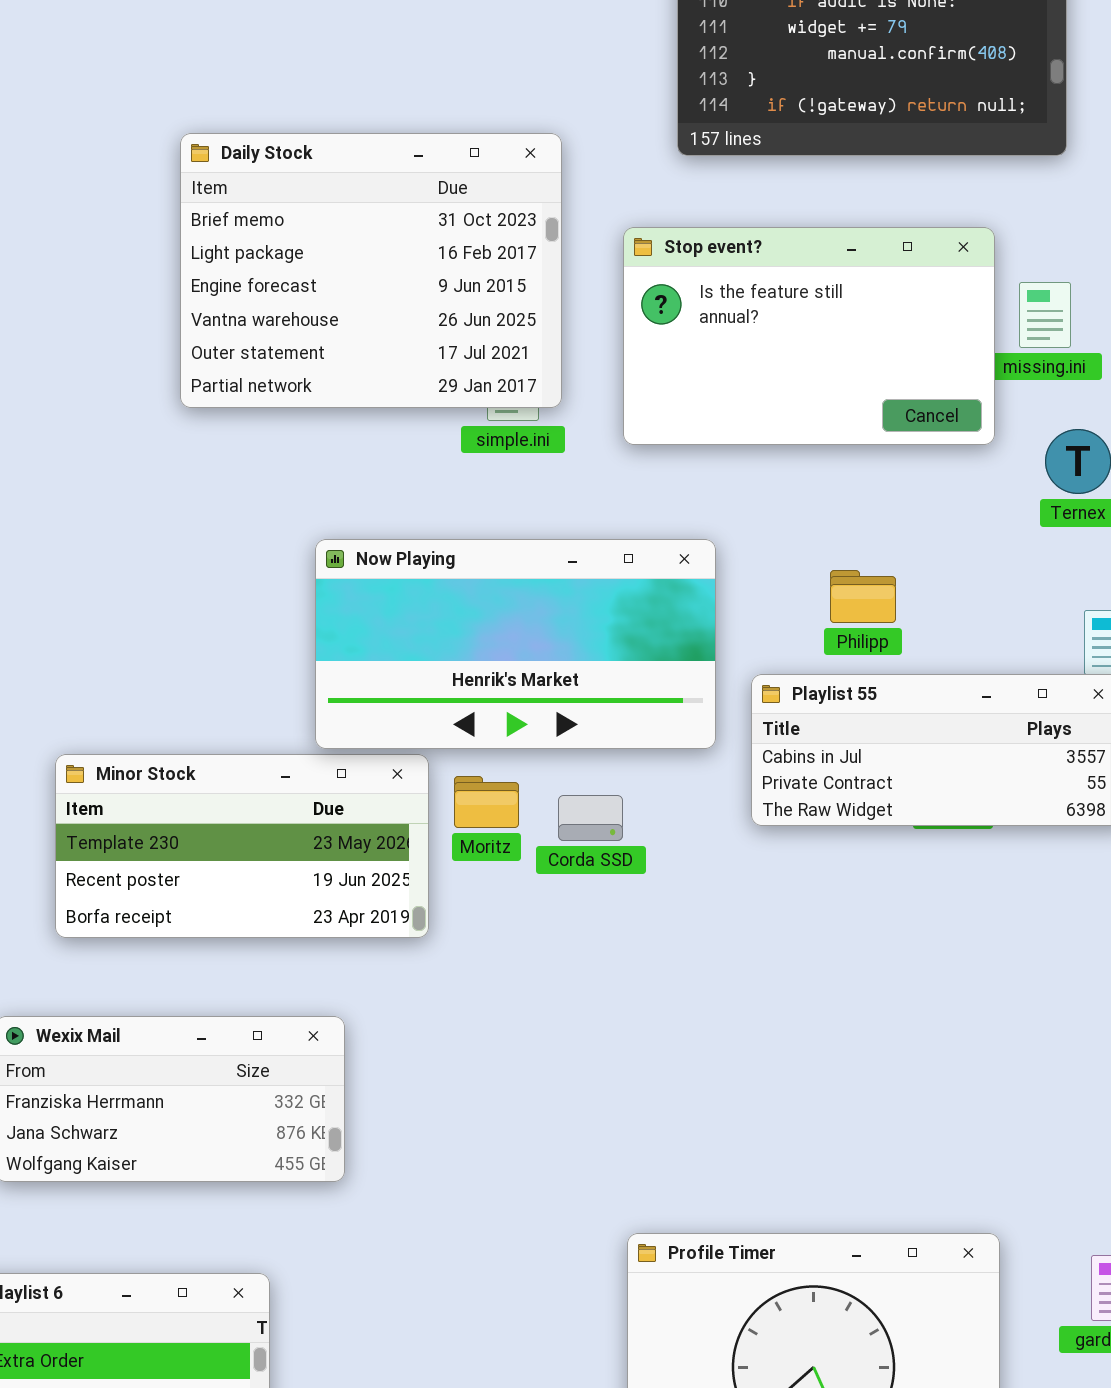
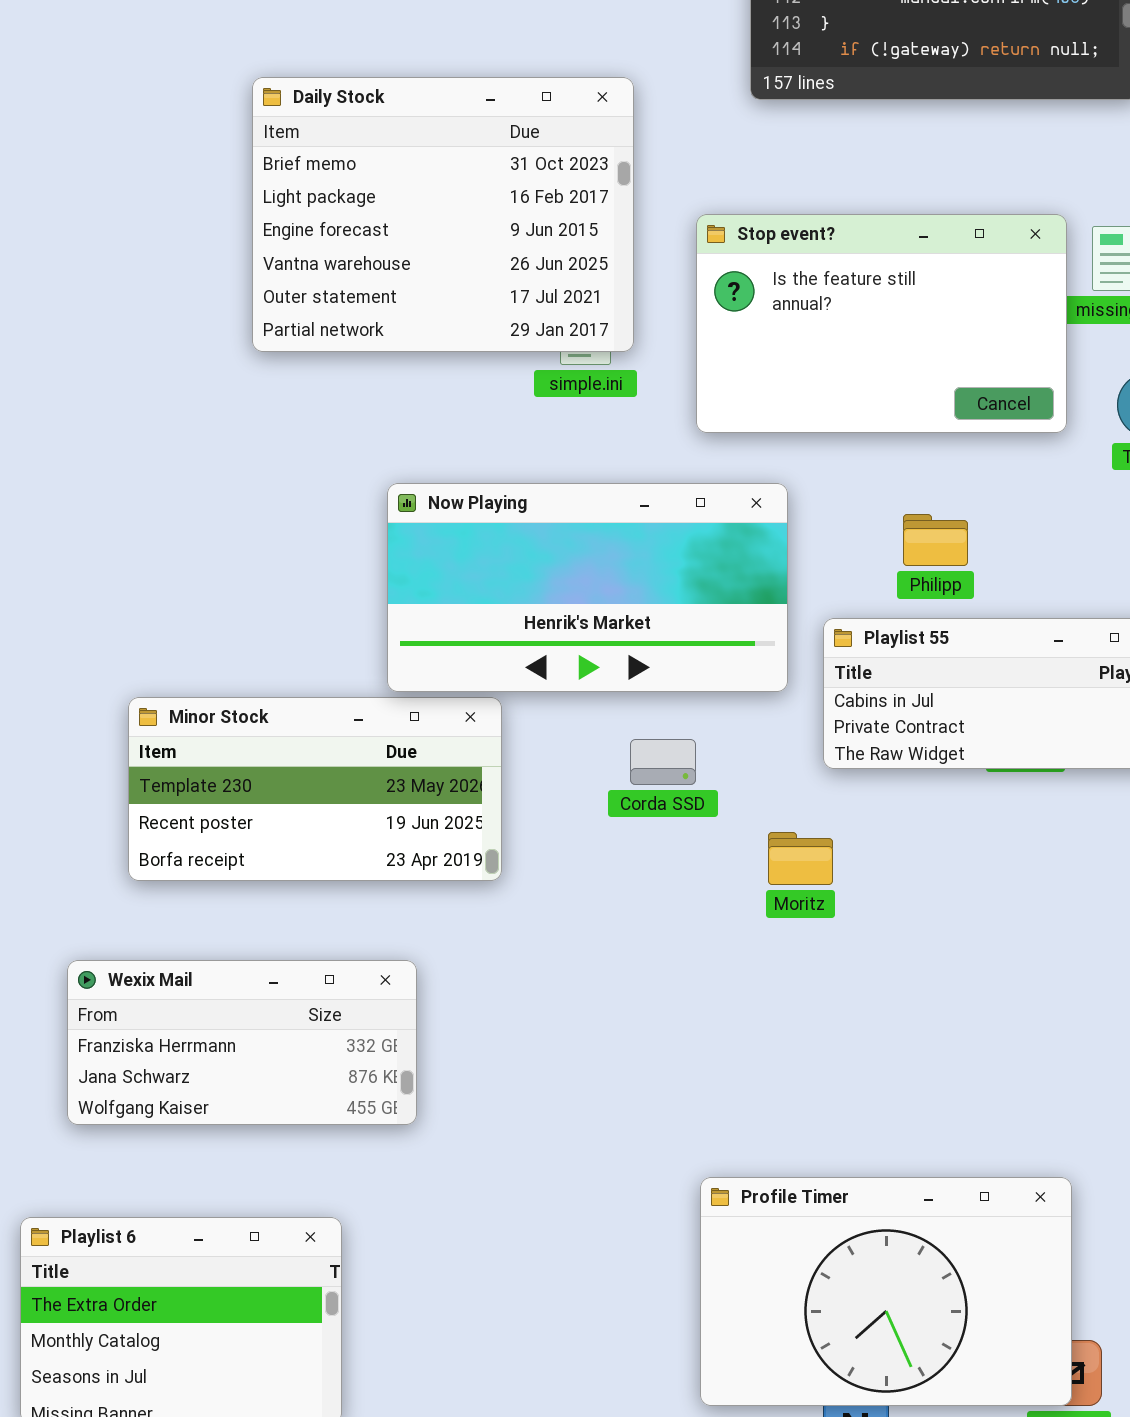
Stop event?: [623,227,995,445] -> [696,214,1067,433], moved
Moritz: [454,776,519,828] -> [768,832,833,885], moved

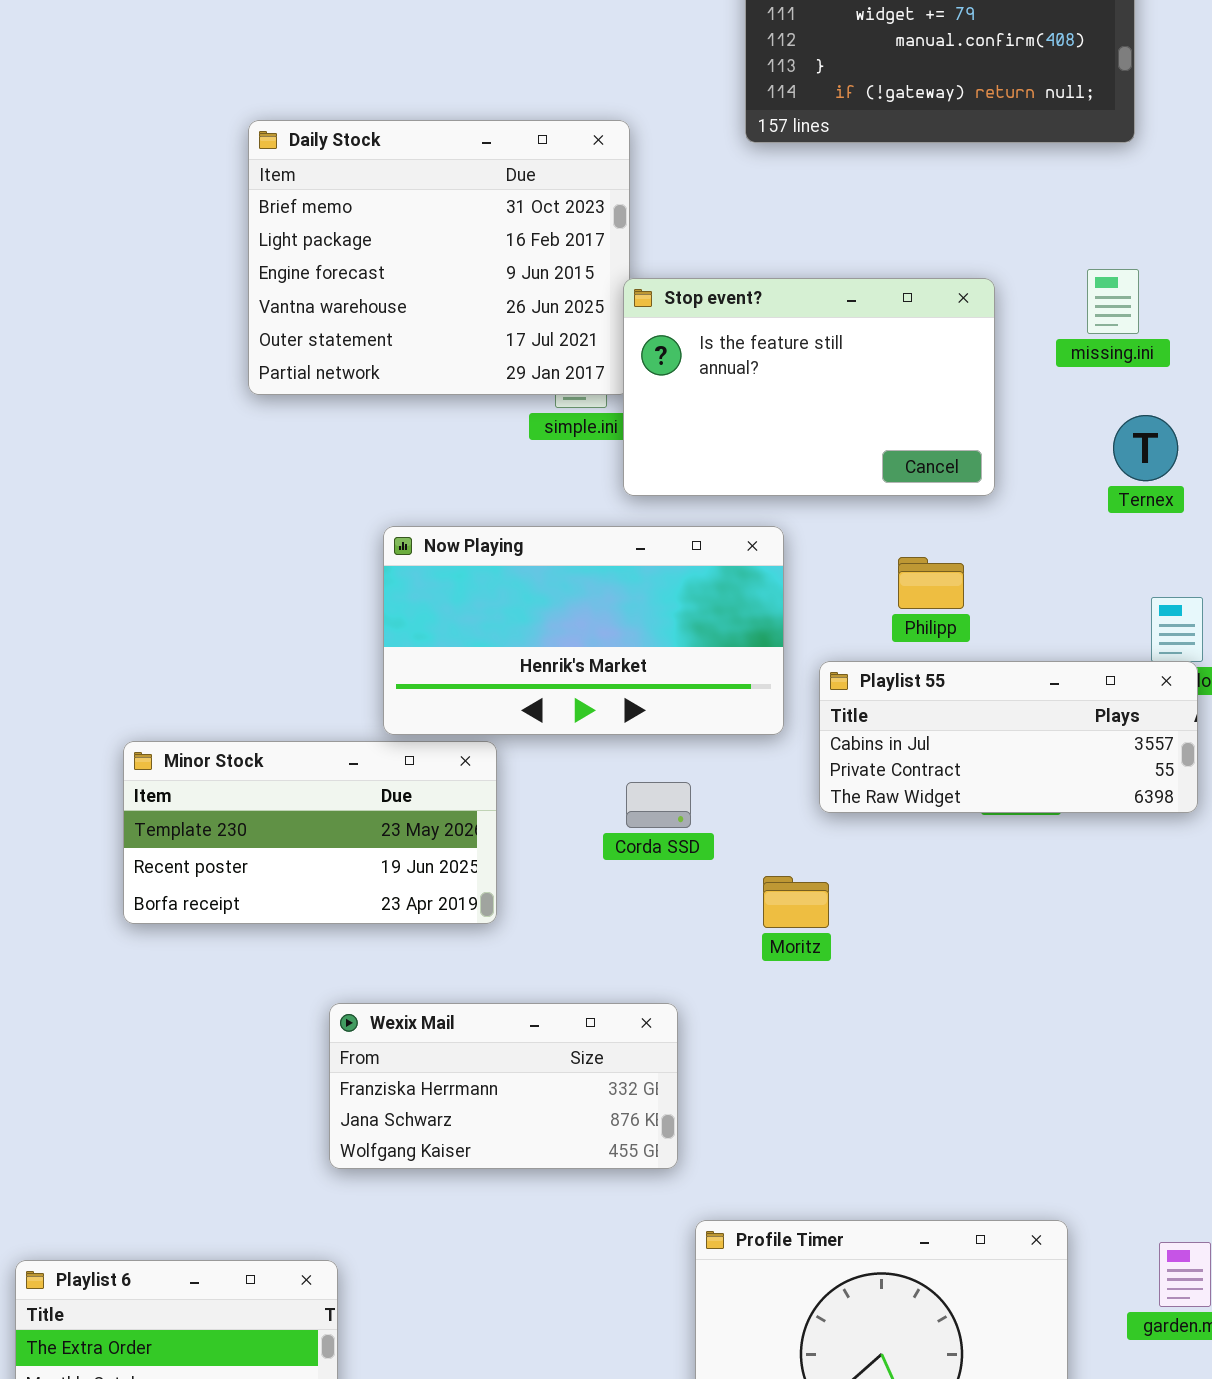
Stop event?: [696,214,1067,433] -> [623,278,995,496], moved
Wexix Mail: [67,960,417,1125] -> [329,1003,678,1169], moved

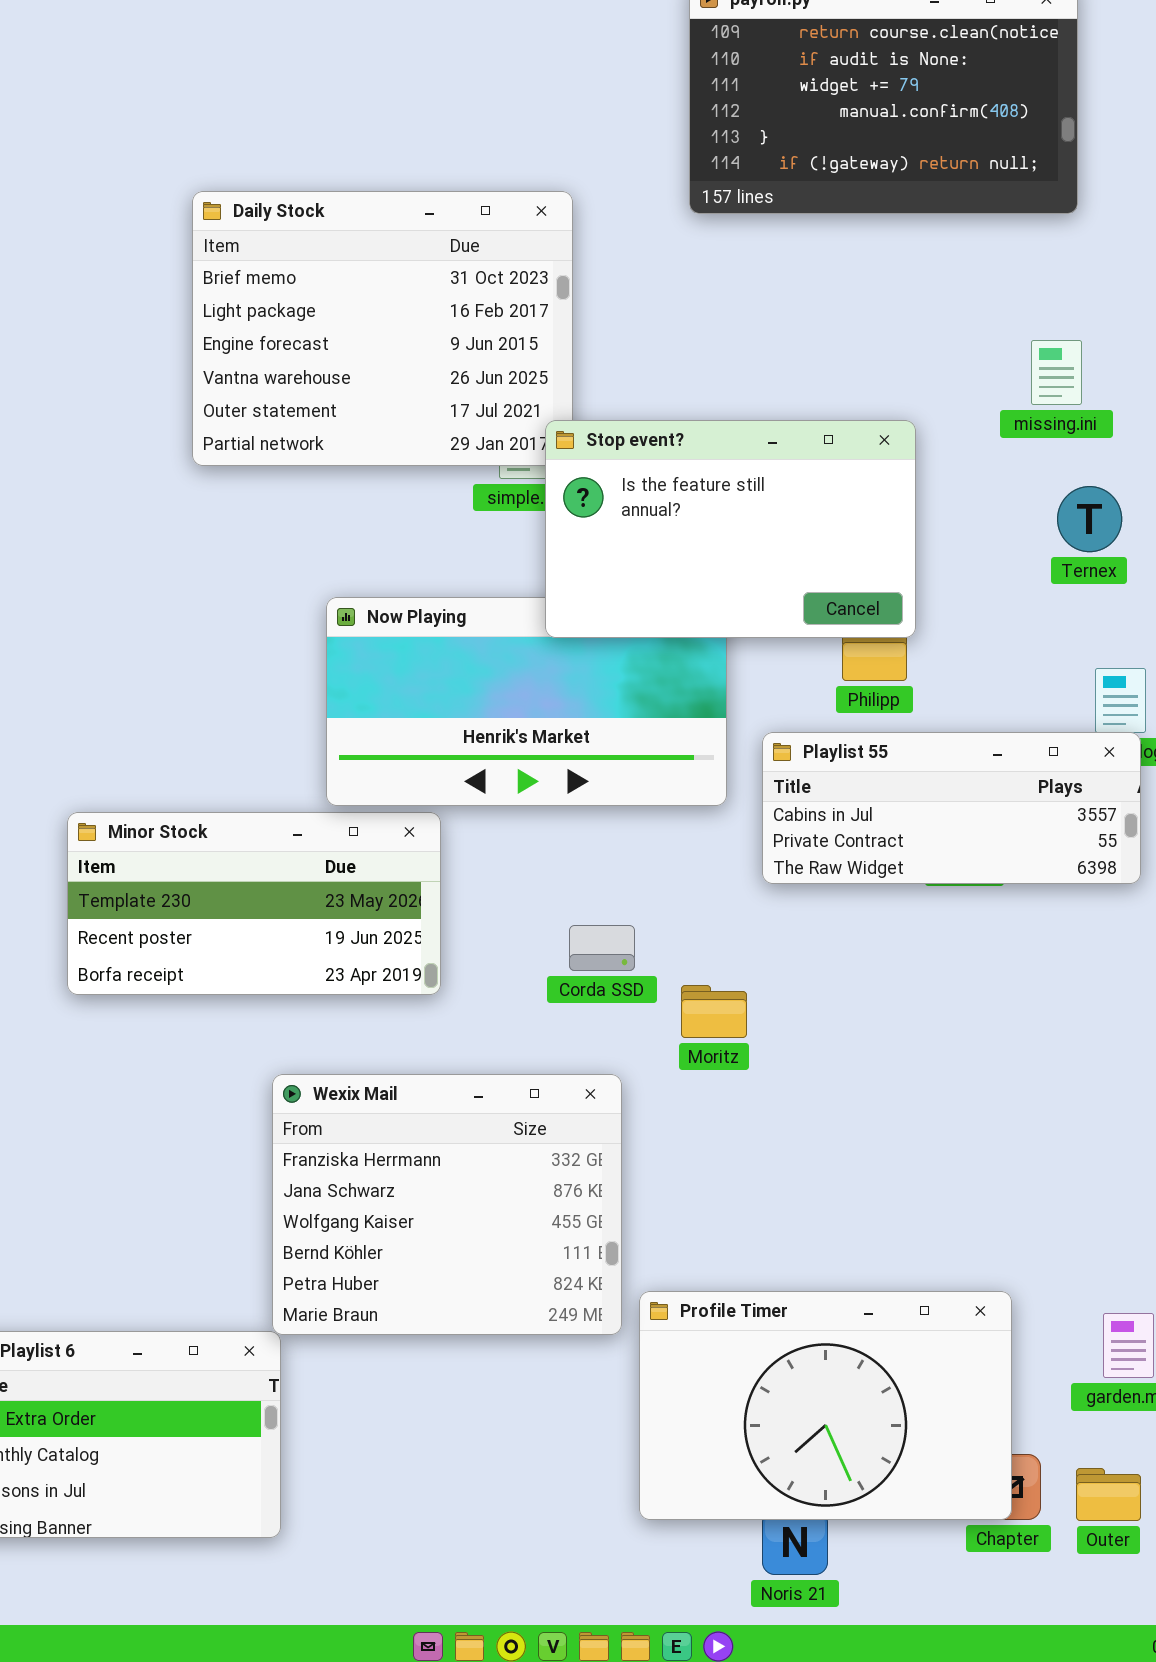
Stop event?: [623,278,995,496] -> [545,420,916,638], moved
Corda SSD: [626,782,691,828] -> [569,925,635,971], moved
Moritz: [763,876,829,928] -> [681,985,747,1038], moved
Wexix Mail: [329,1003,678,1169] -> [272,1074,622,1335], resized

